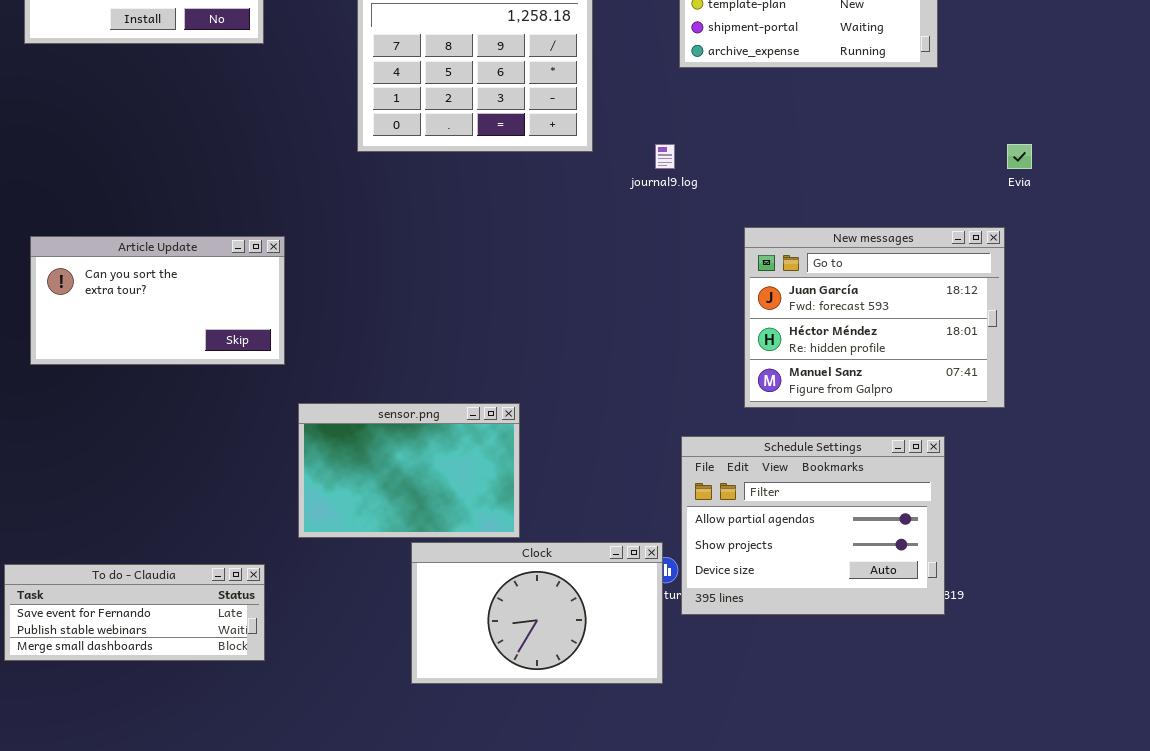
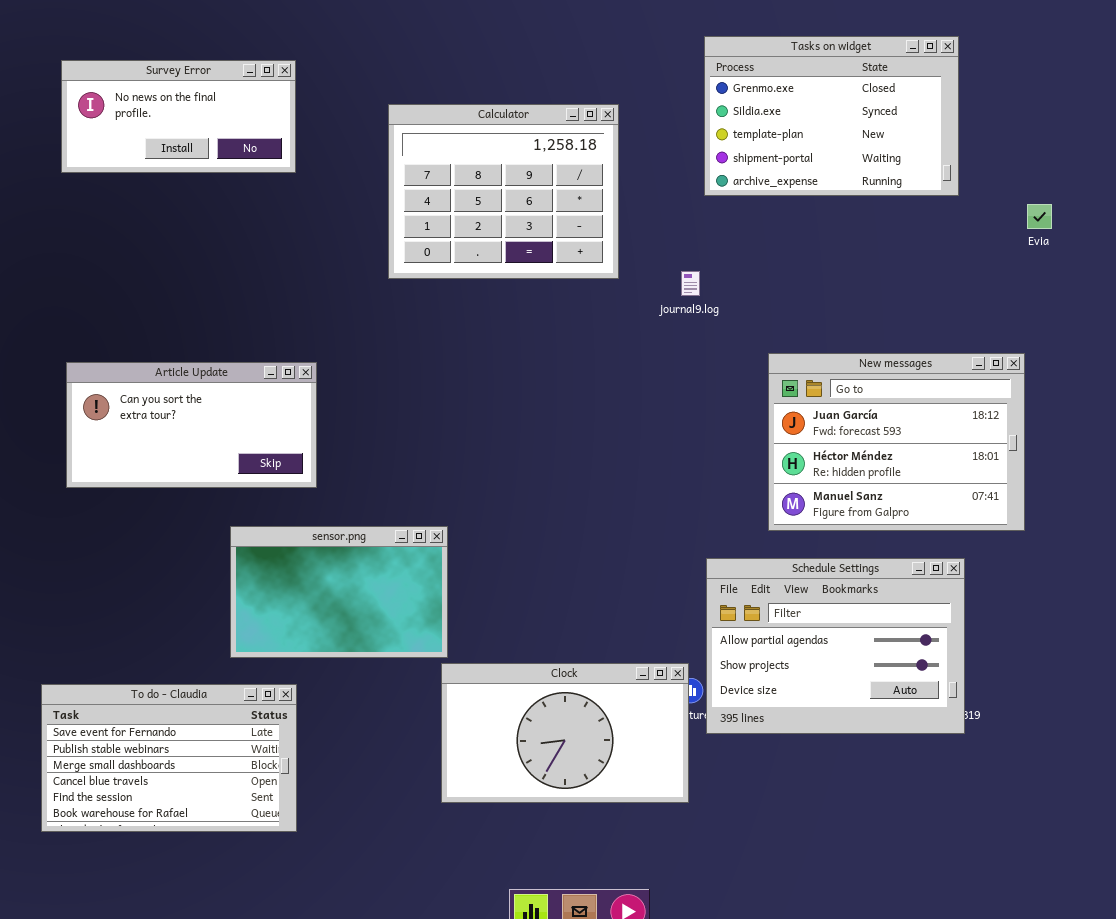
Evia: [1007,144,1032,169] -> [1027,204,1052,229], moved
sensor.png: [298,403,520,538] -> [230,526,448,658], moved
To do - Claudia: [4,564,265,661] -> [41,684,297,832], resized

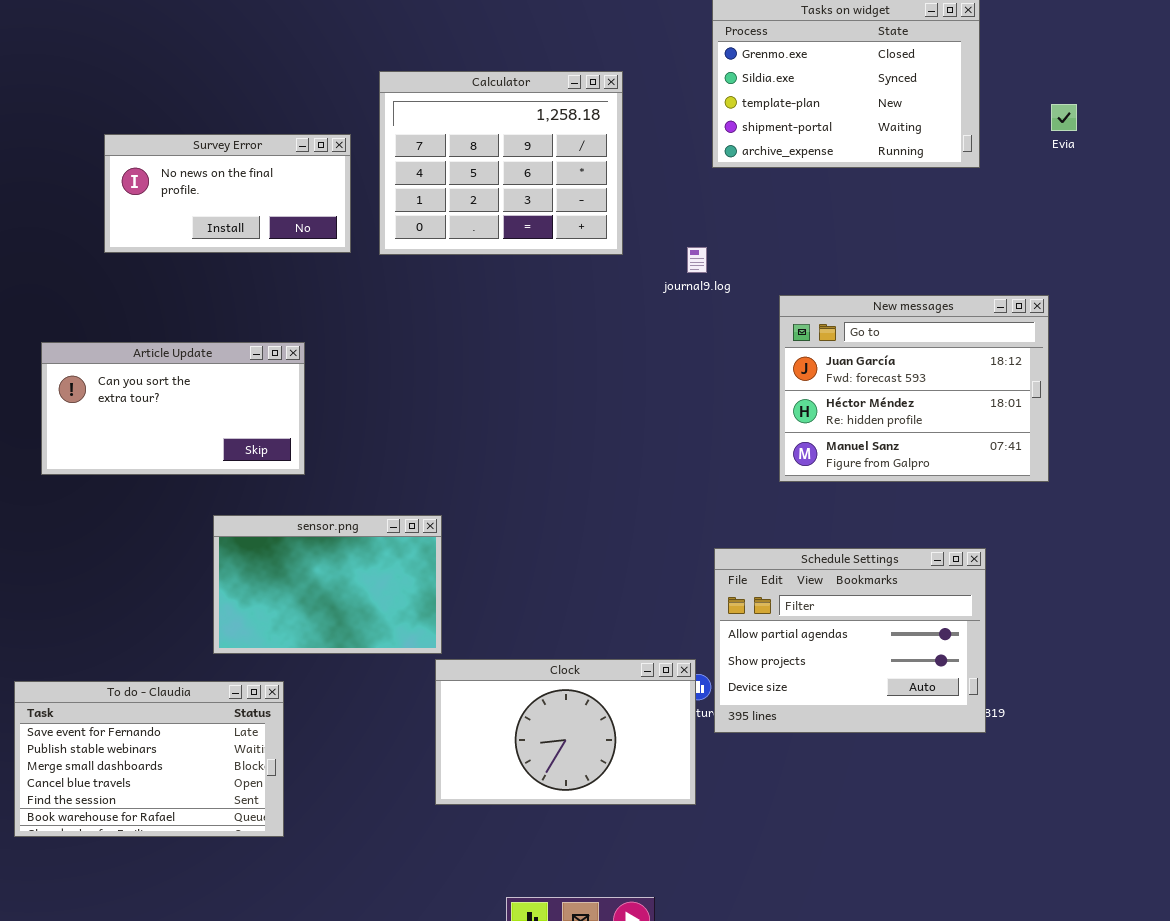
Survey Error: [61,60,296,173] -> [104,134,351,253], moved
Evia: [1027,204,1052,229] -> [1051,104,1077,131], moved
New messages: [768,353,1025,531] -> [779,295,1049,482], moved

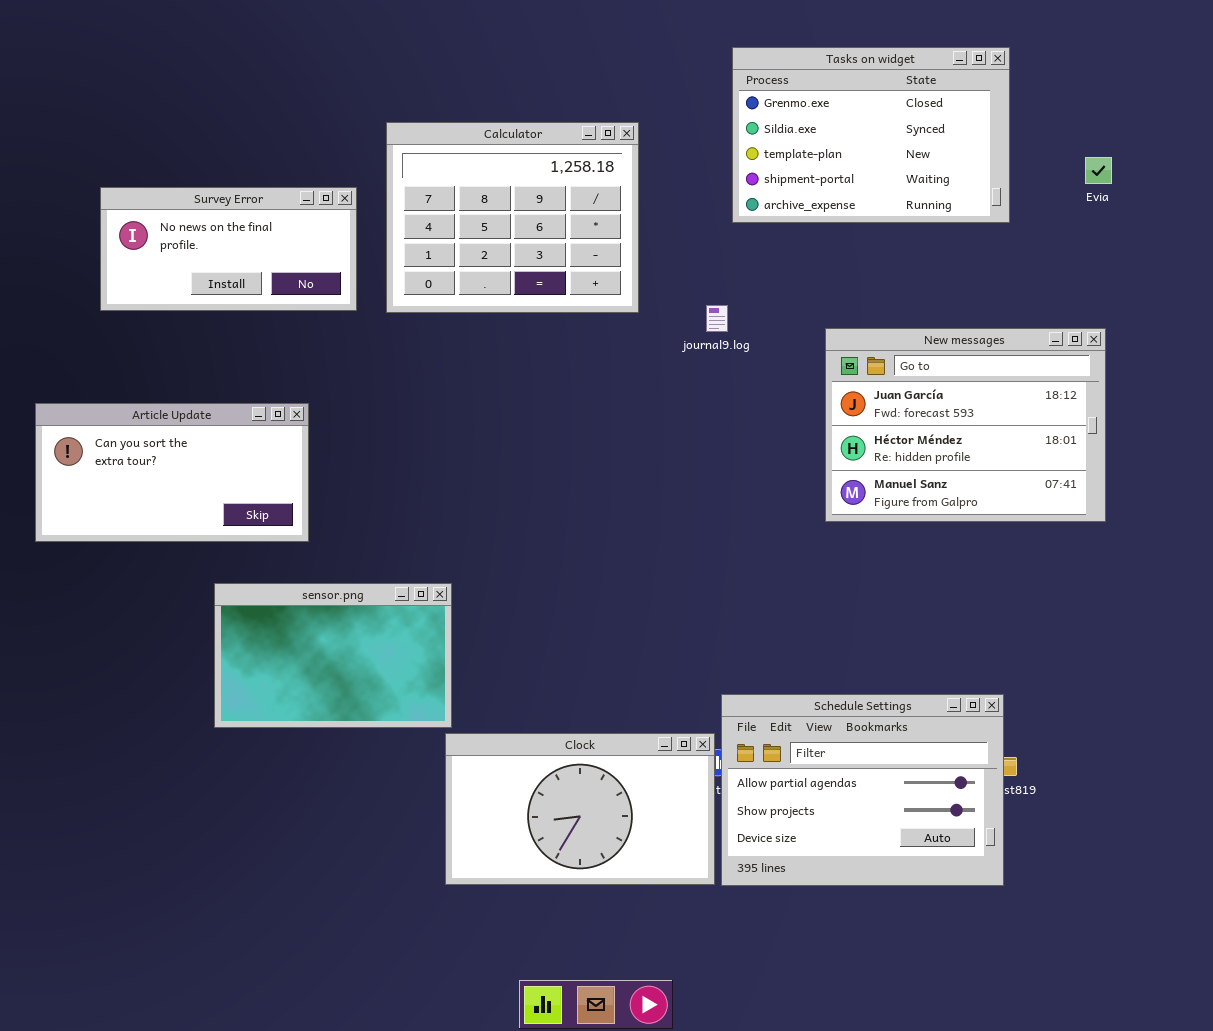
New messages: [779,295,1049,482] -> [825,328,1106,522], moved
Schedule Settings: [714,548,986,733] -> [721,694,1004,886], moved
To do - Claudia: [14,681,284,837] -> none, closed

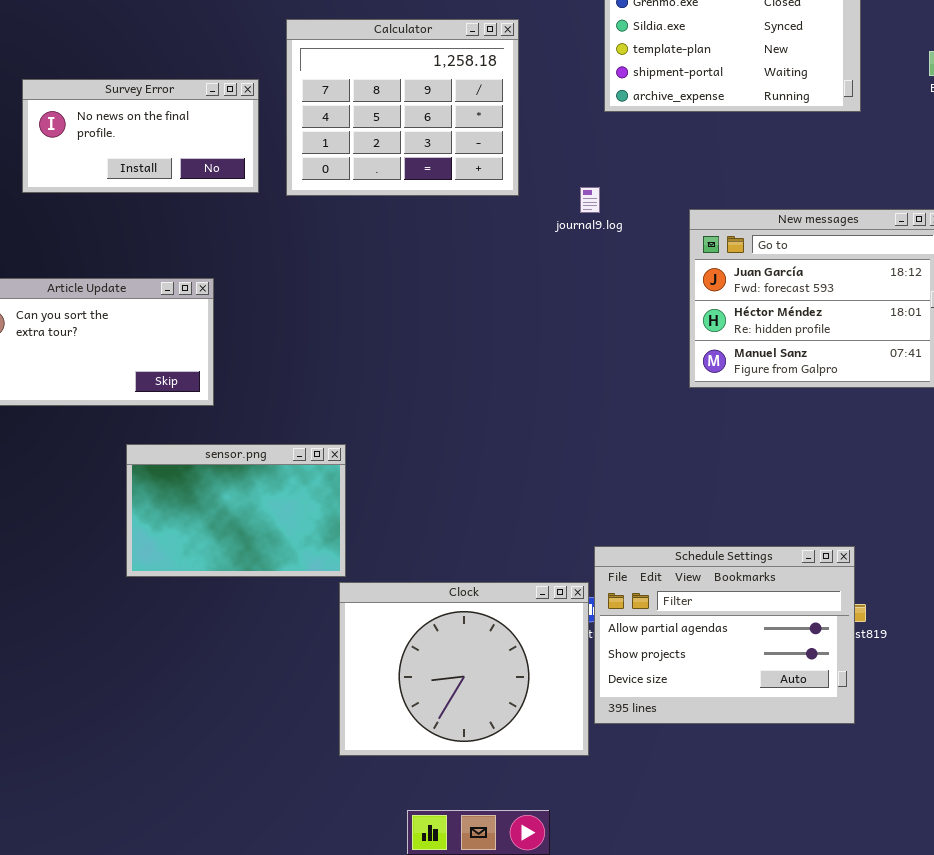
Clock: [445,733,715,885] -> [339,582,589,756], resized

